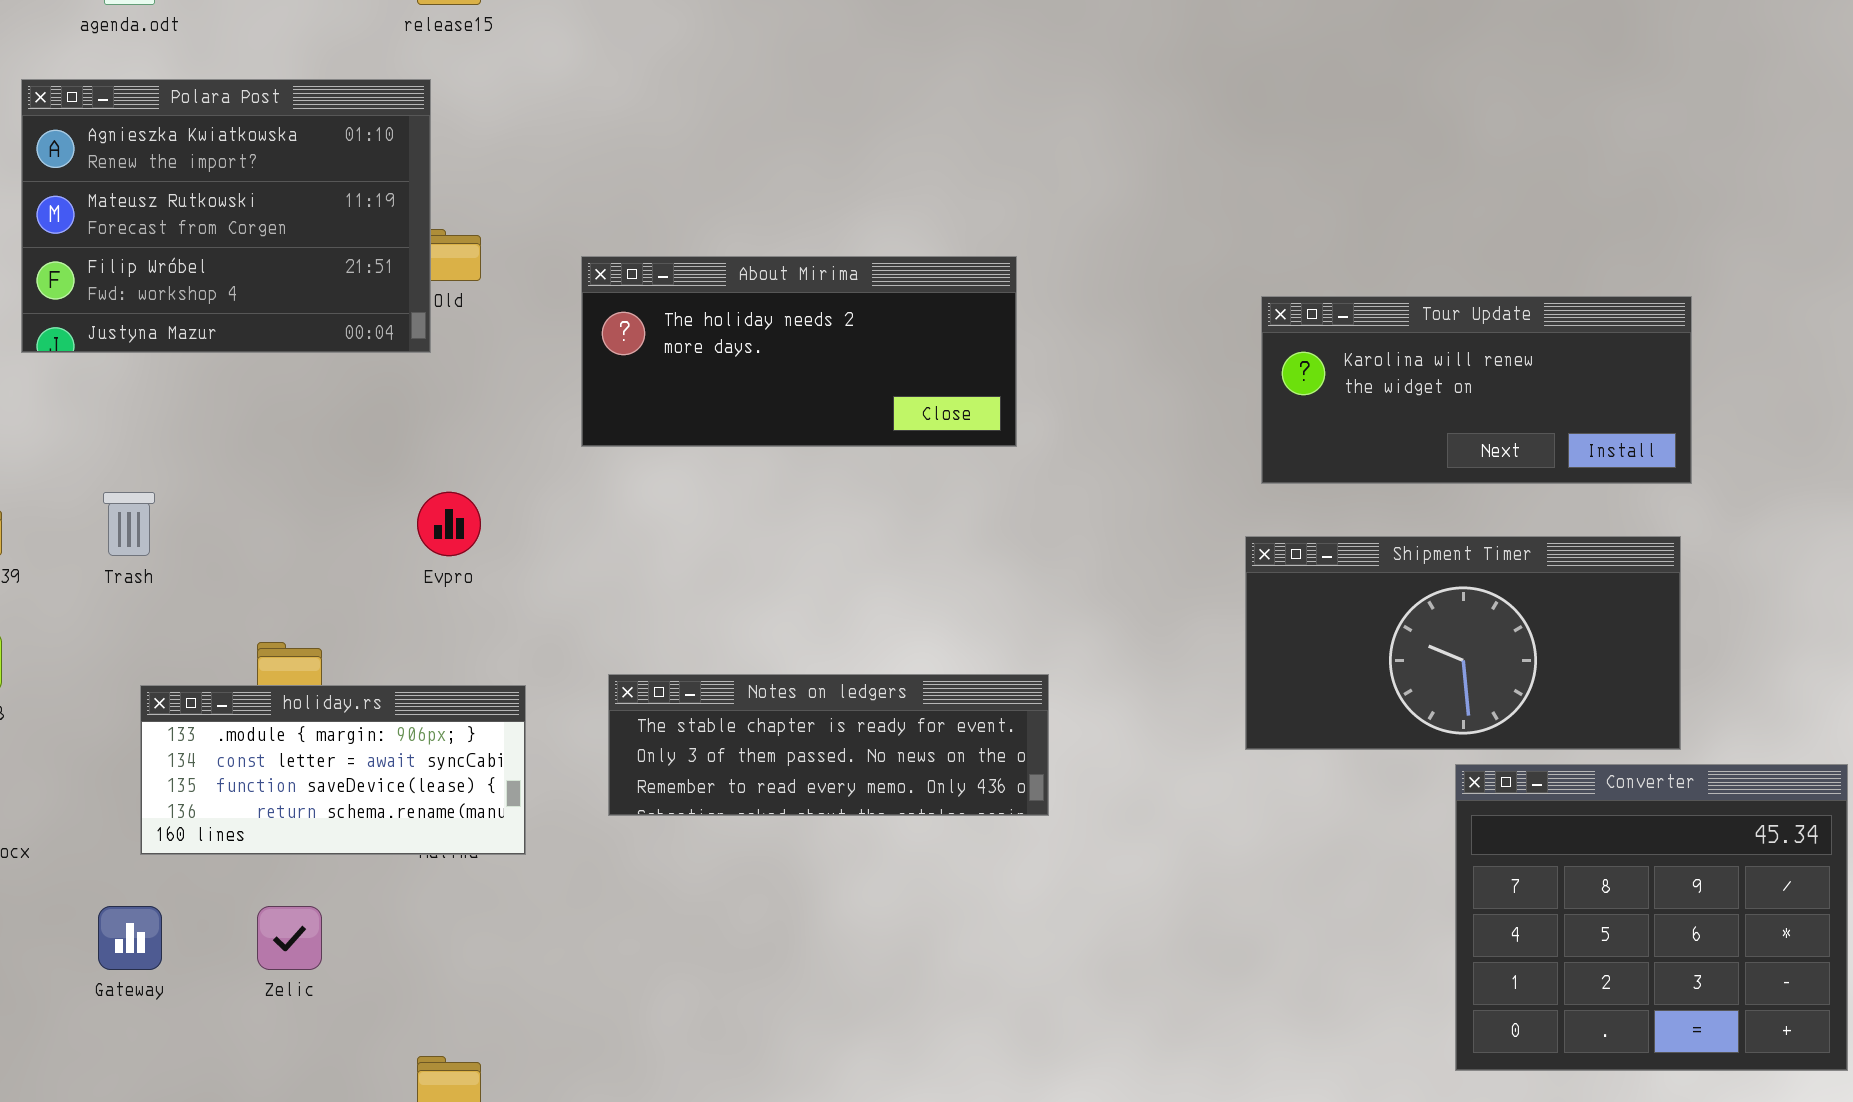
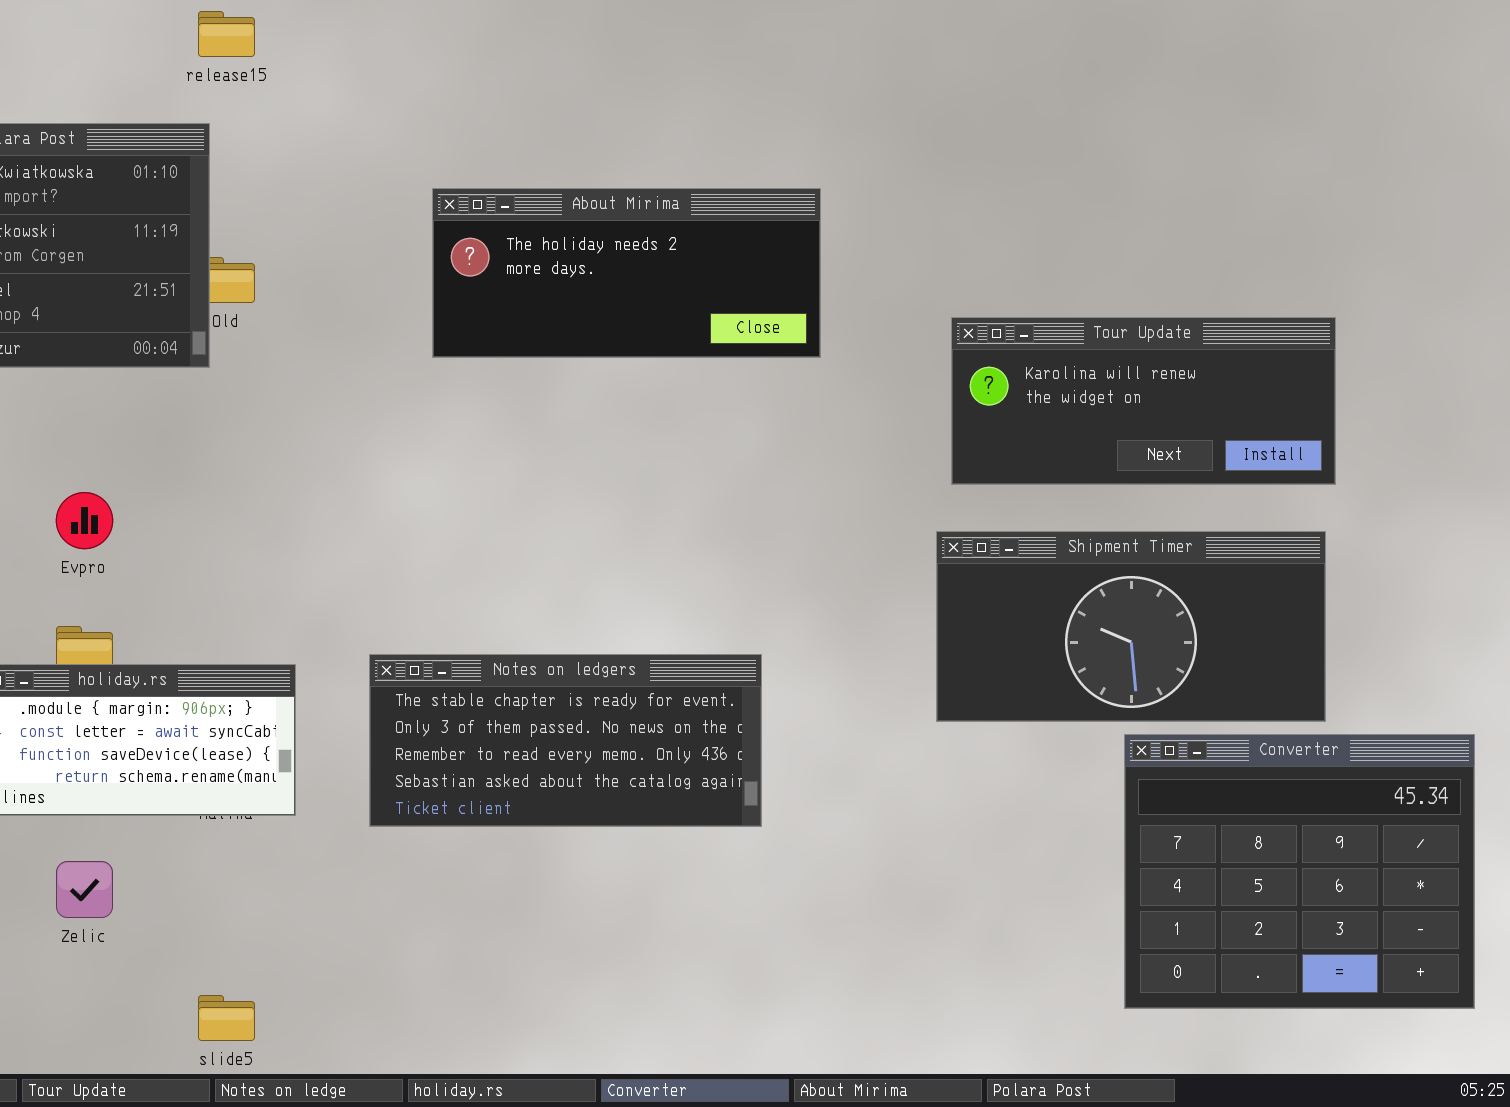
About Mirima: [581,256,1017,447] -> [432,188,821,358], moved
Evpro: [417,492,481,556] -> [56,492,113,549], moved
Notes on ledgers: [608,674,1049,816] -> [369,654,762,827], resized

